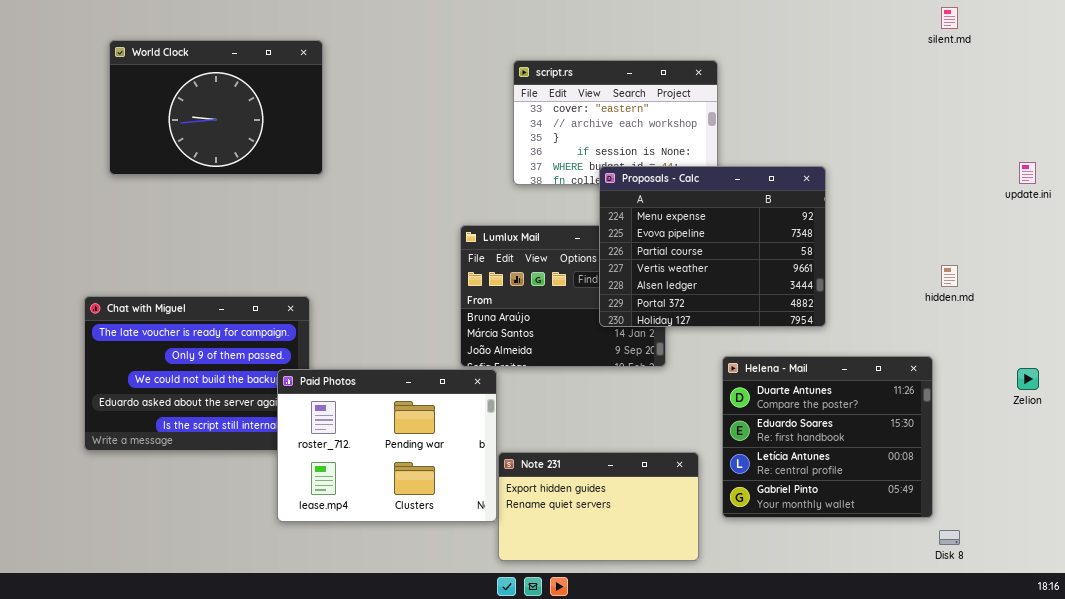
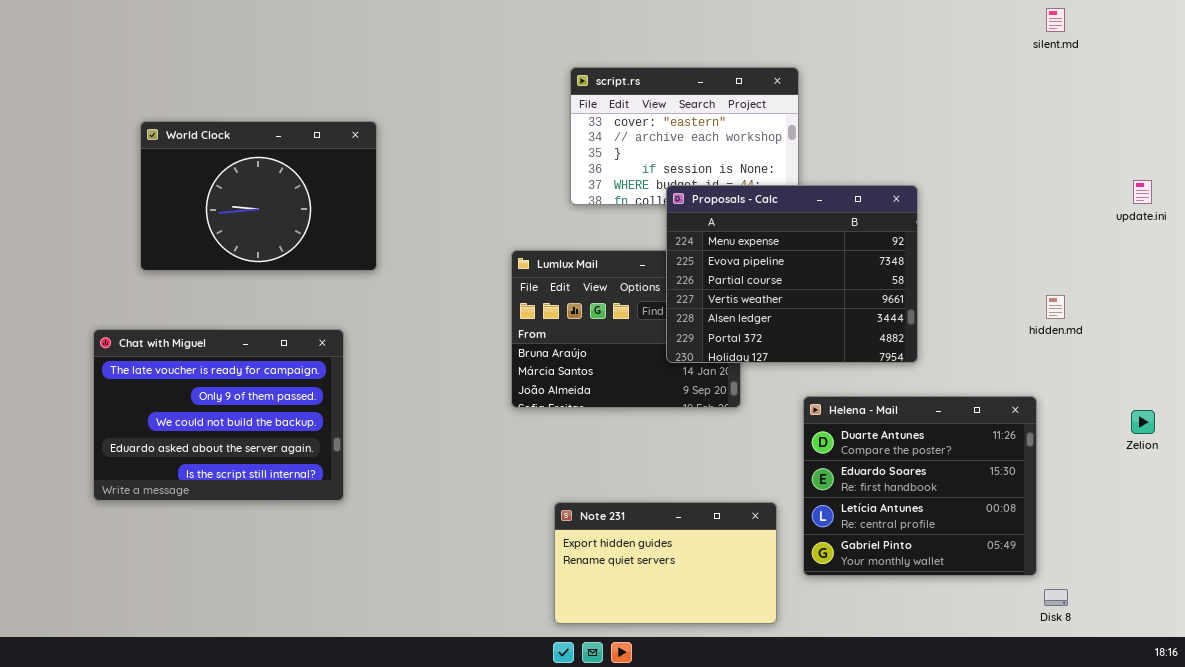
World Clock: [109,40,323,175] -> [140,121,377,271], moved
Paid Photos: [277,369,497,522] -> none, closed

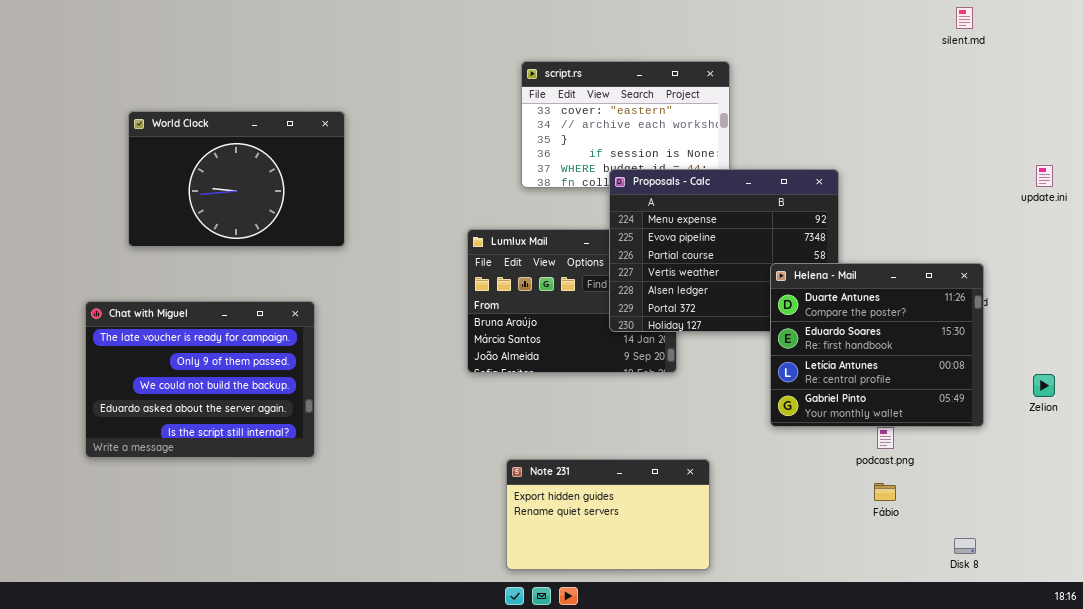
Helena - Mail: [803,396,1037,576] -> [770,263,984,427], moved

